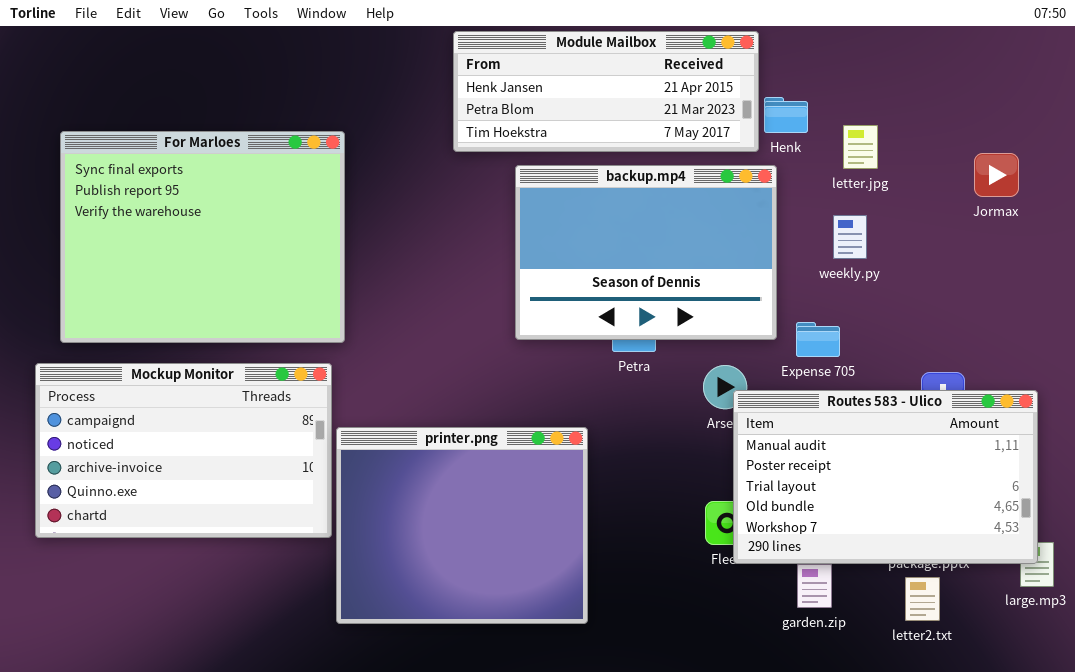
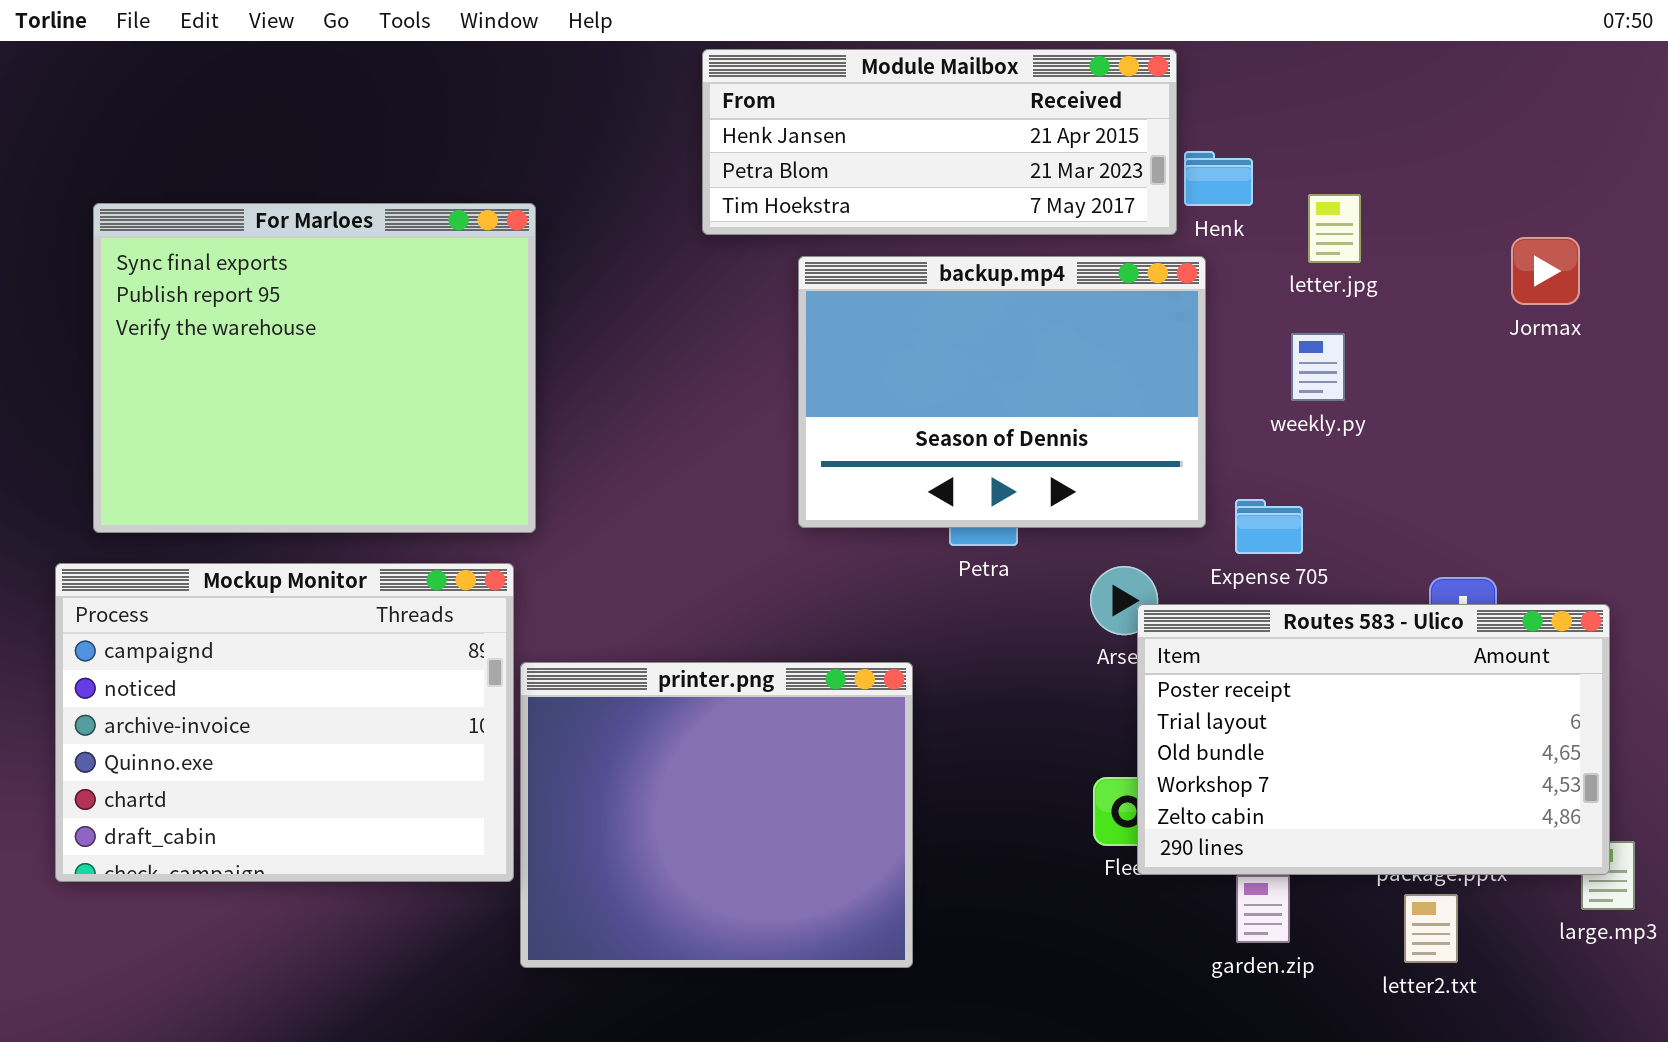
Mockup Monitor: [35,363,332,538] -> [55,563,514,882], resized
Routes 583 - Ulico: [733,390,1038,564] -> [1137,604,1610,875], scrolled down 1 row

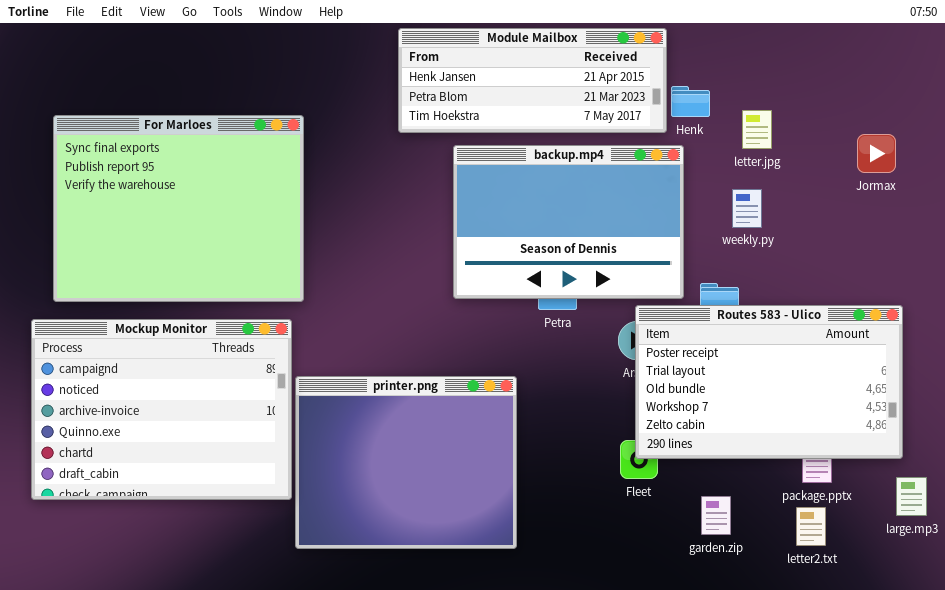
Routes 583 - Ulico: [1137,604,1610,875] -> [635,305,903,459], moved

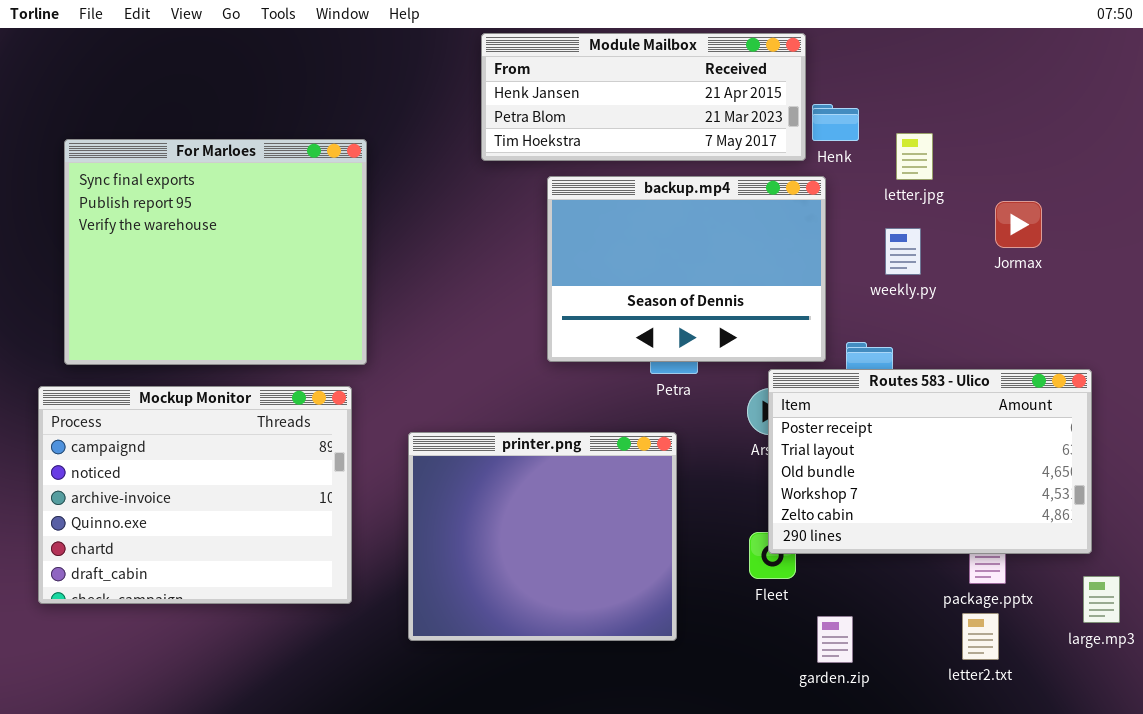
Jormax: [857,134,896,173] -> [995,201,1042,248], moved
printer.png: [295,376,517,549] -> [408,432,677,641], moved
garden.zip: [701,496,731,535] -> [817,616,853,663], moved

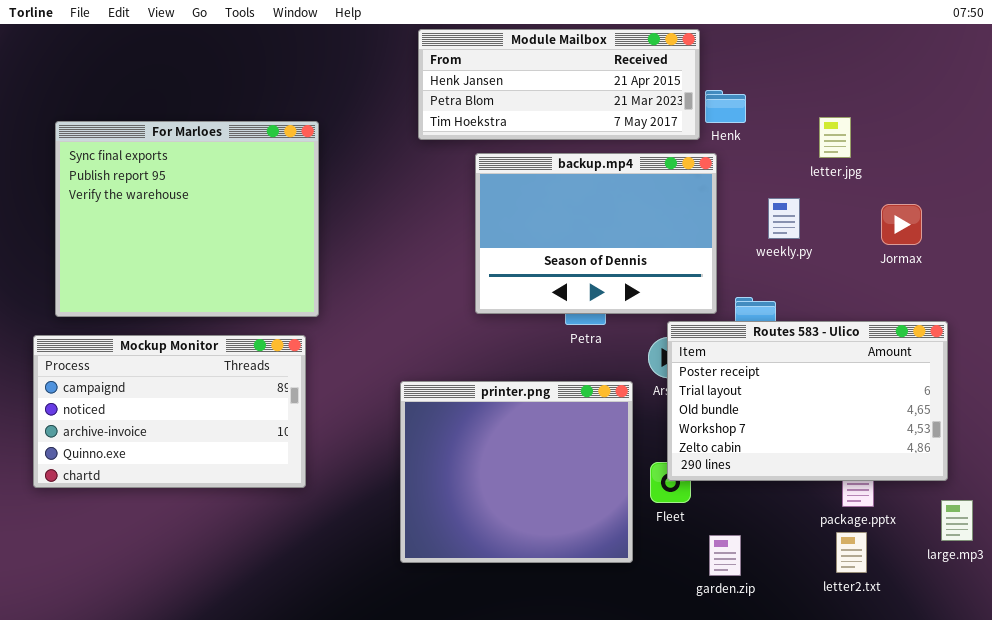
letter.jpg: [896,133,933,180] -> [819,117,851,158], moved
Jormax: [995,201,1042,248] -> [881,204,922,245], moved
Mockup Monitor: [38,386,352,604] -> [33,335,306,488], resized
printer.png: [408,432,677,641] -> [400,381,633,563], moved

